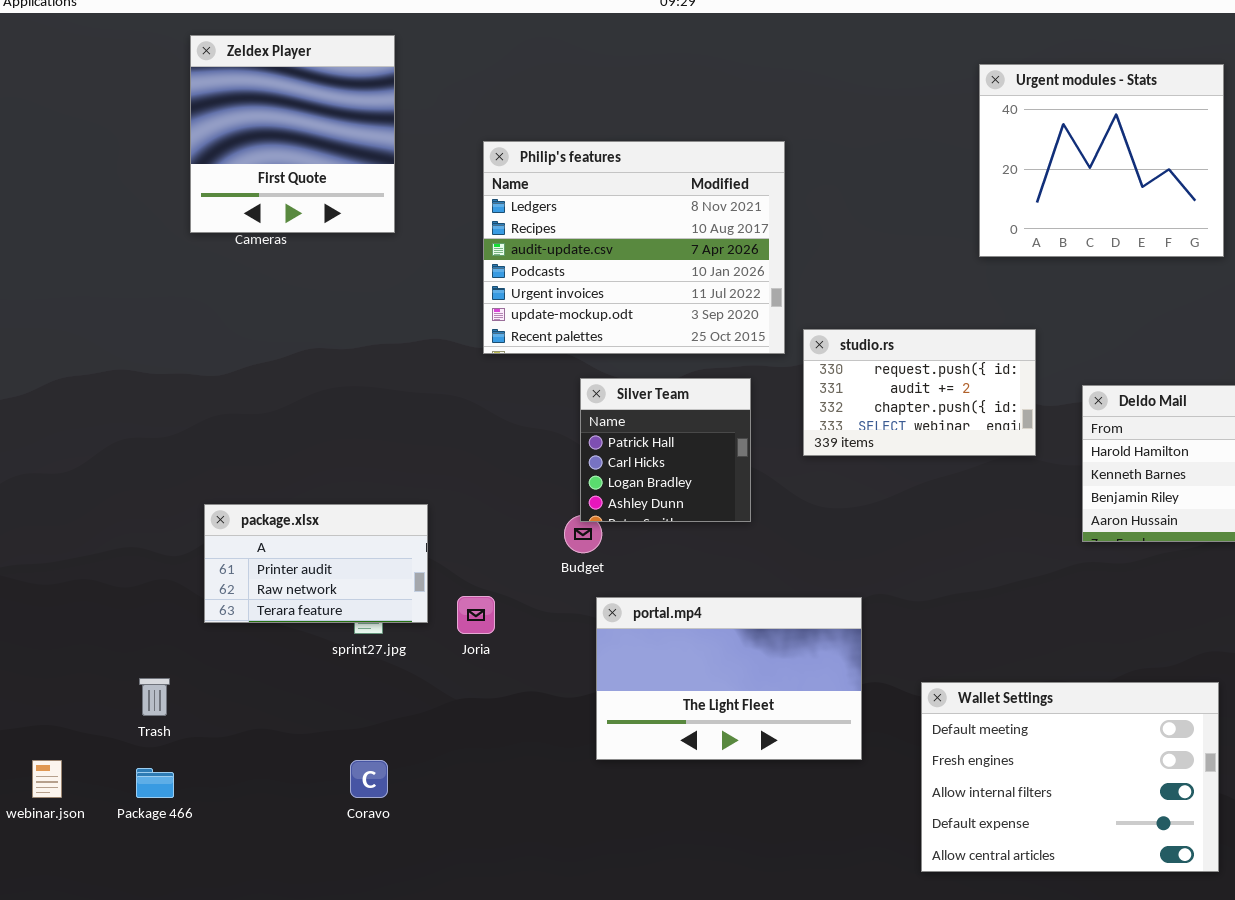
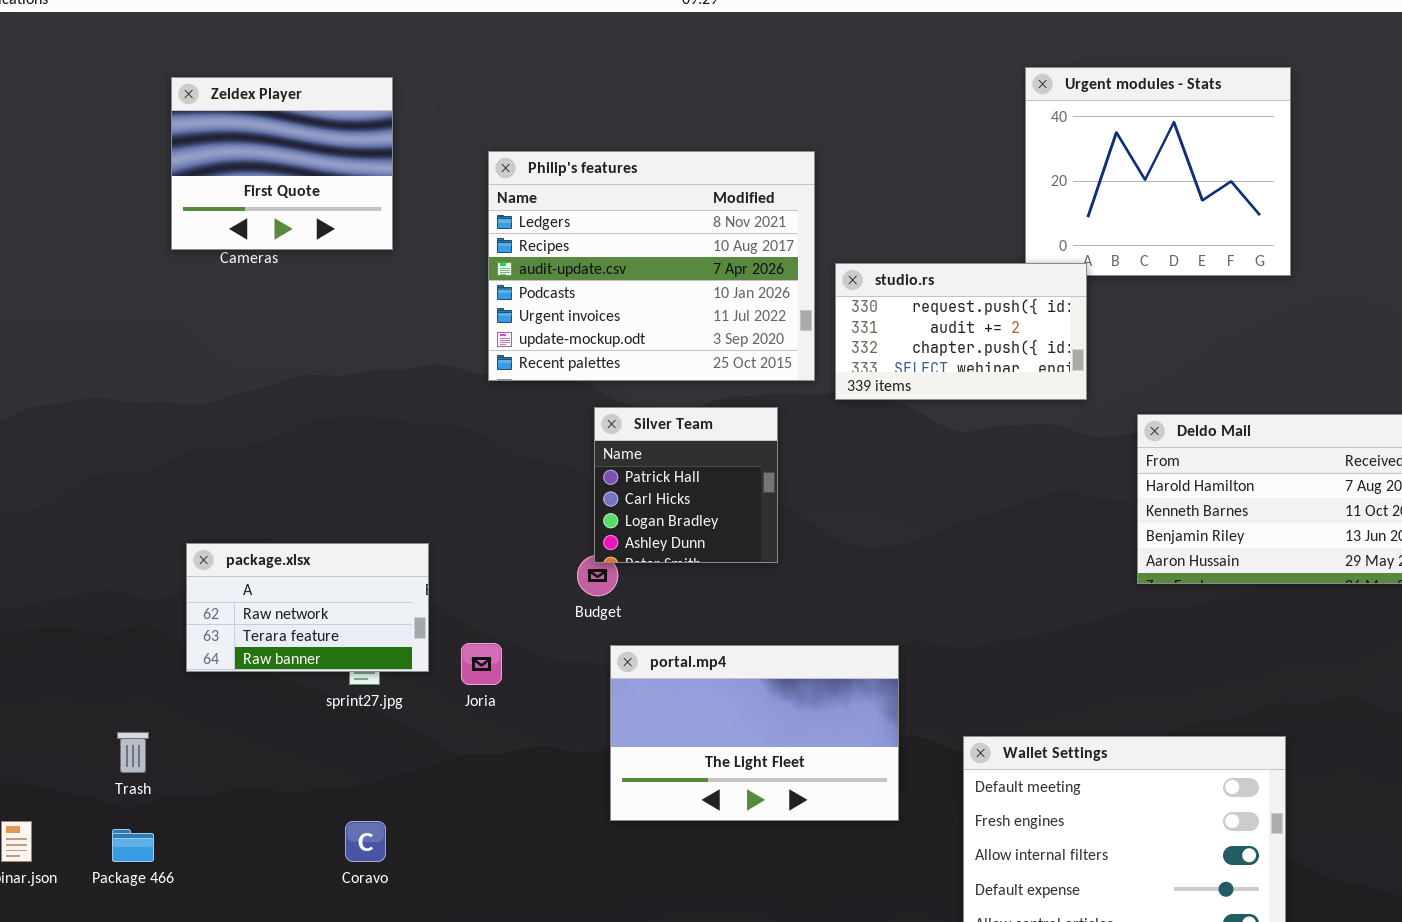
Zeldex Player: [190,35,395,233] -> [171,77,393,250], resized
studio.rs: [803,329,1036,456] -> [835,263,1087,400], moved
package.xlsx: [204,504,428,623] -> [186,543,429,672], scrolled down 1 row

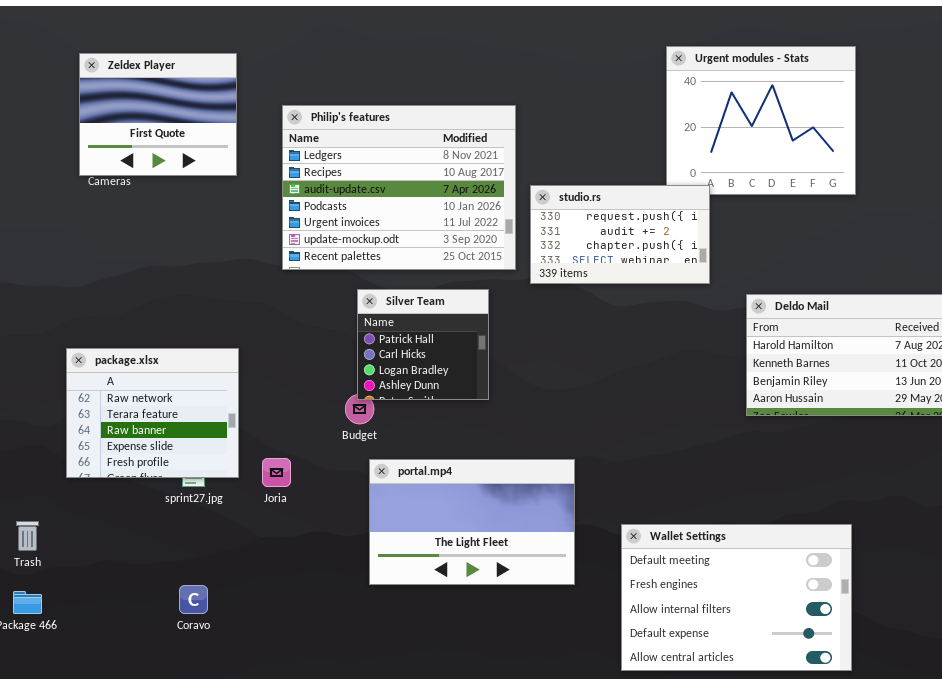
Zeldex Player: [171,77,393,250] -> [79,53,237,176], moved
package.xlsx: [186,543,429,672] -> [66,348,239,478], resized

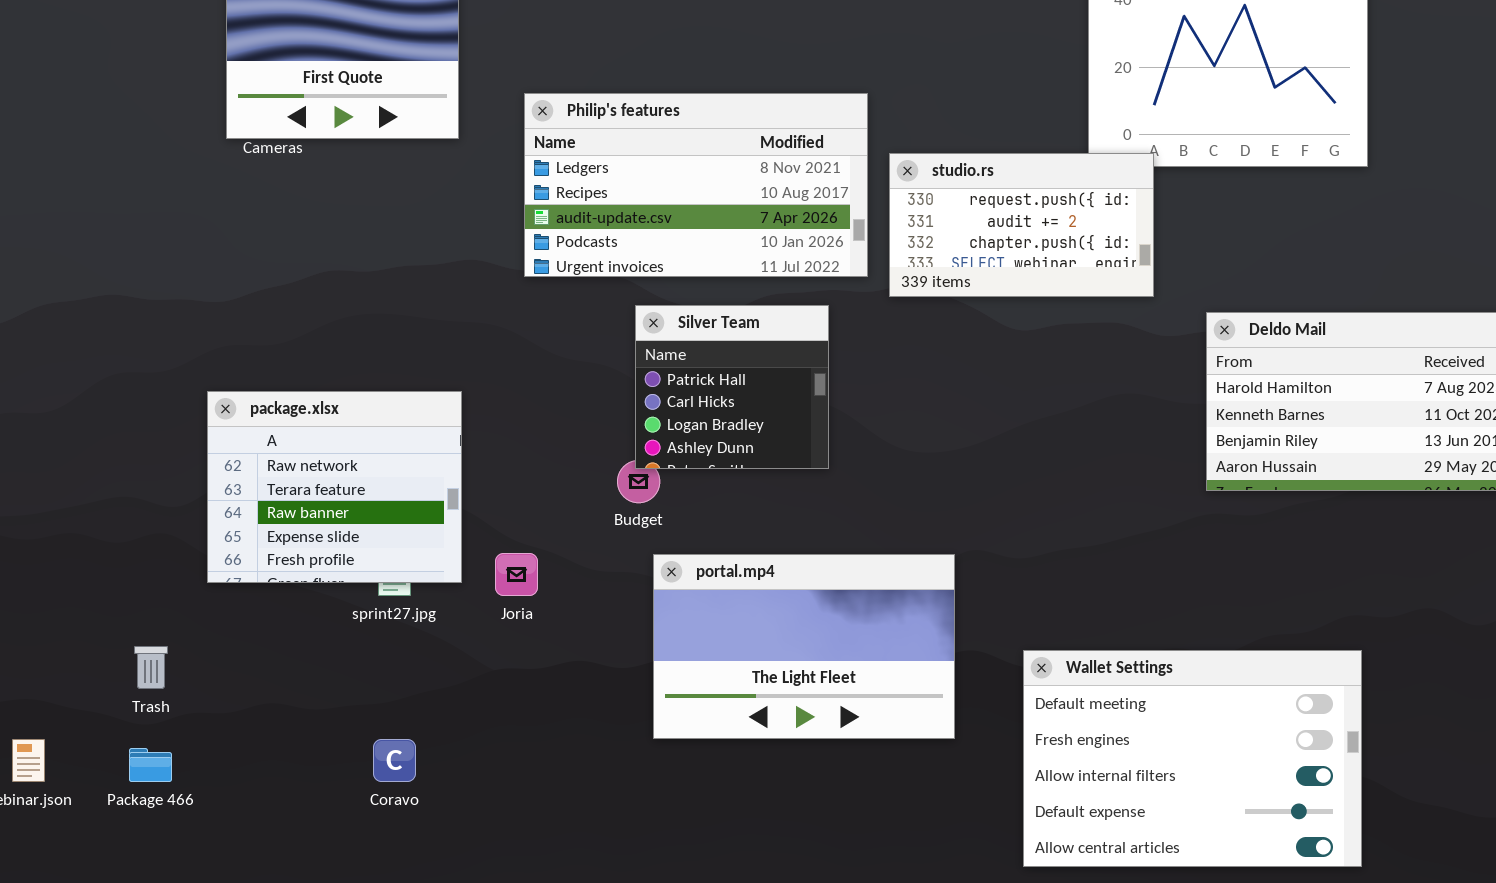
Philip's features: [282,105,516,270] -> [524,93,868,277], resized

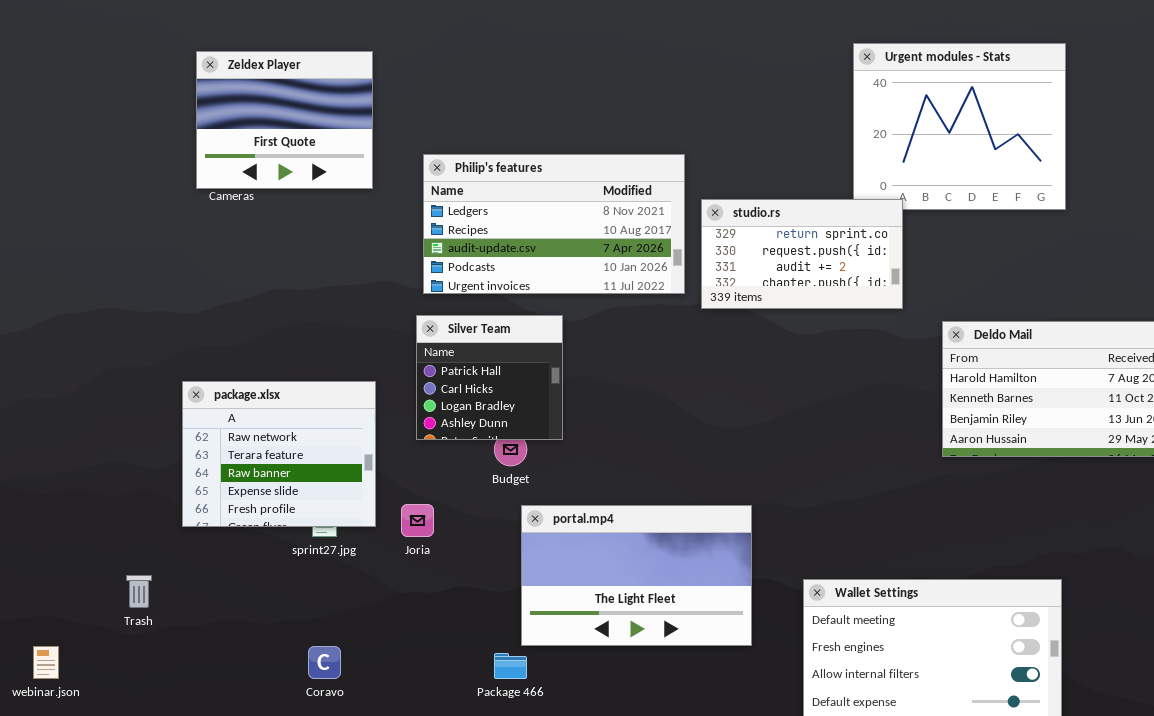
studio.rs: [889,153,1154,297] -> [701,199,903,309], scrolled up 1 row
Silver Team: [635,305,829,469] -> [416,315,563,440], moved
Package 466: [129,748,172,782] -> [494,653,527,679], moved

